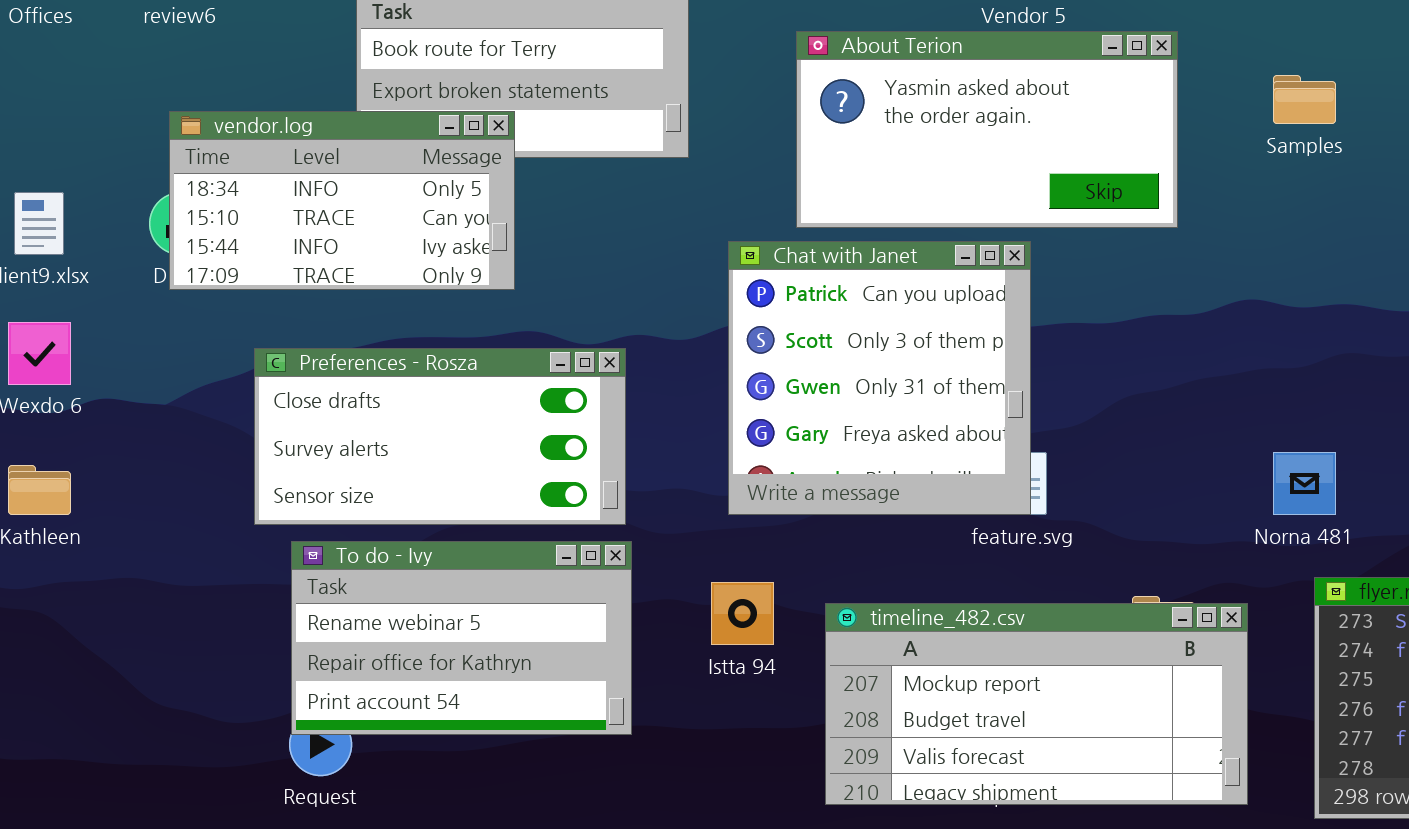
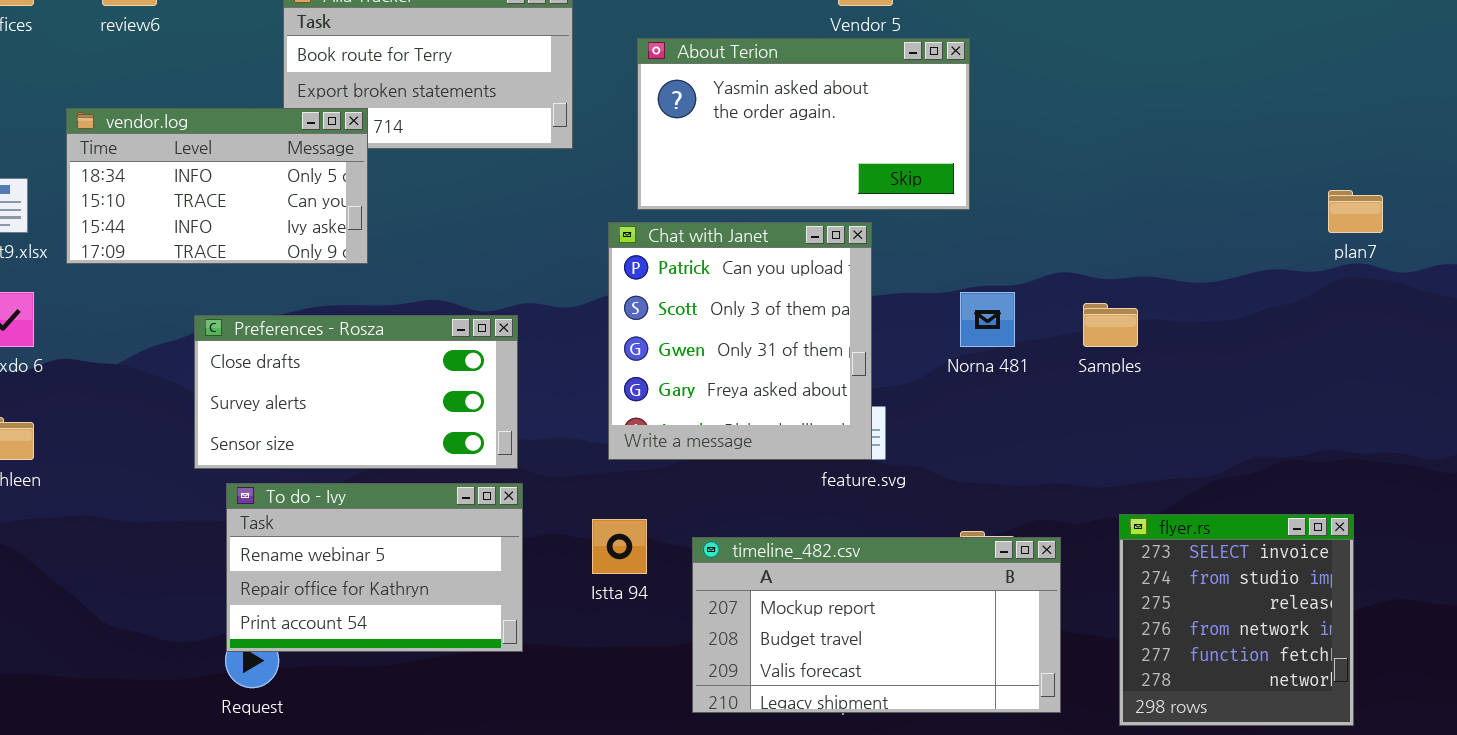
About Terion: [796,31,1178,228] -> [637,38,970,210], moved
Samples: [1273,75,1336,124] -> [1083,303,1138,347], moved
vendor.log: [169,111,515,290] -> [66,108,368,264], moved
Norna 481: [1273,452,1336,515] -> [960,292,1015,347], moved

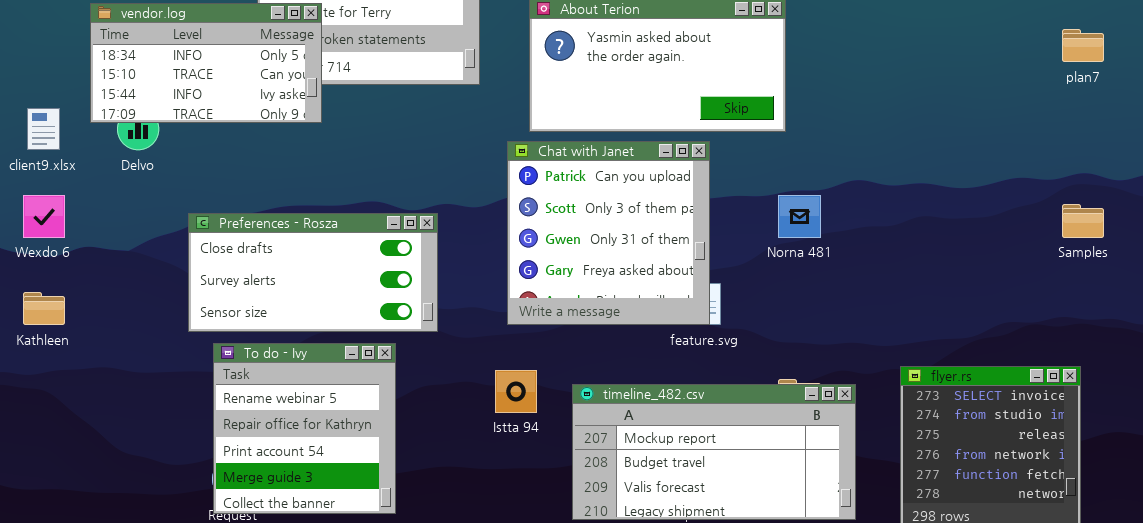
vendor.log: [66,108,368,264] -> [90,3,322,123], moved
plan7: [1328,190,1383,233] -> [1062,29,1104,62], moved
Samples: [1083,303,1138,347] -> [1062,204,1104,238], moved
To do - Ivy: [226,483,523,652] -> [213,343,396,514], resized

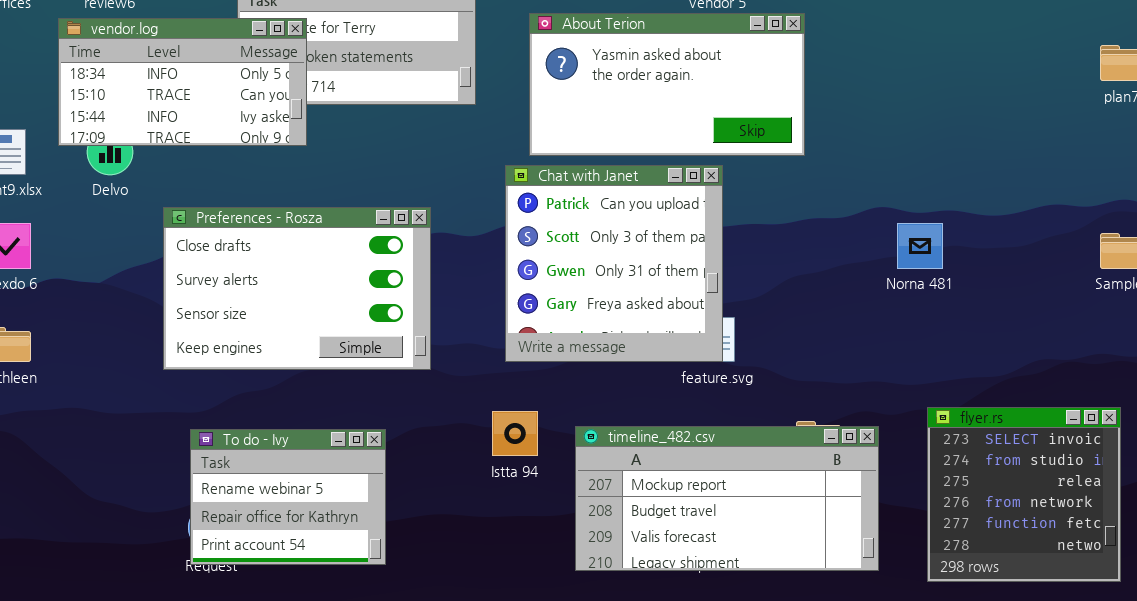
Norna 481: [778,195,821,238] -> [897,223,943,269], moved
Preferences - Rosza: [188,213,438,332] -> [163,207,431,370], resized
To do - Ivy: [213,343,396,514] -> [190,429,386,565], resized

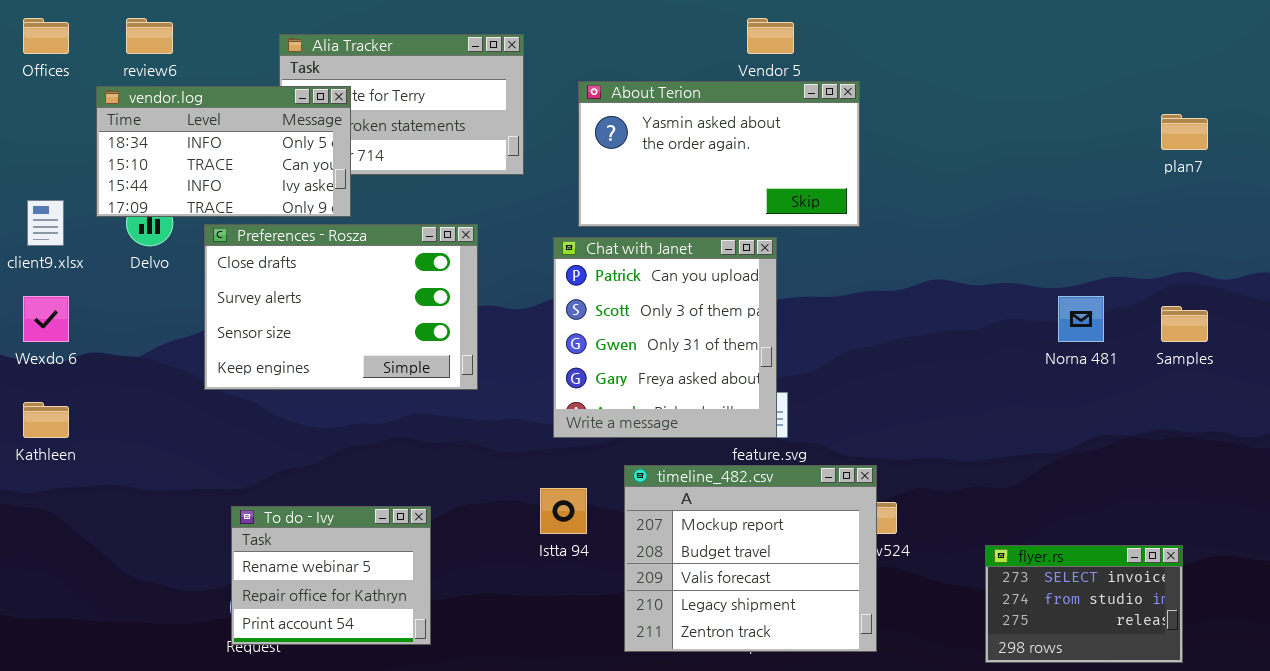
Preferences - Rosza: [163,207,431,370] -> [204,224,478,390], moved
Norna 481: [897,223,943,269] -> [1058,296,1104,342], moved
flyer.rs: [927,407,1121,582] -> [985,545,1183,663], resized
timeline_482.csv: [575,426,879,571] -> [624,465,877,652], resized

